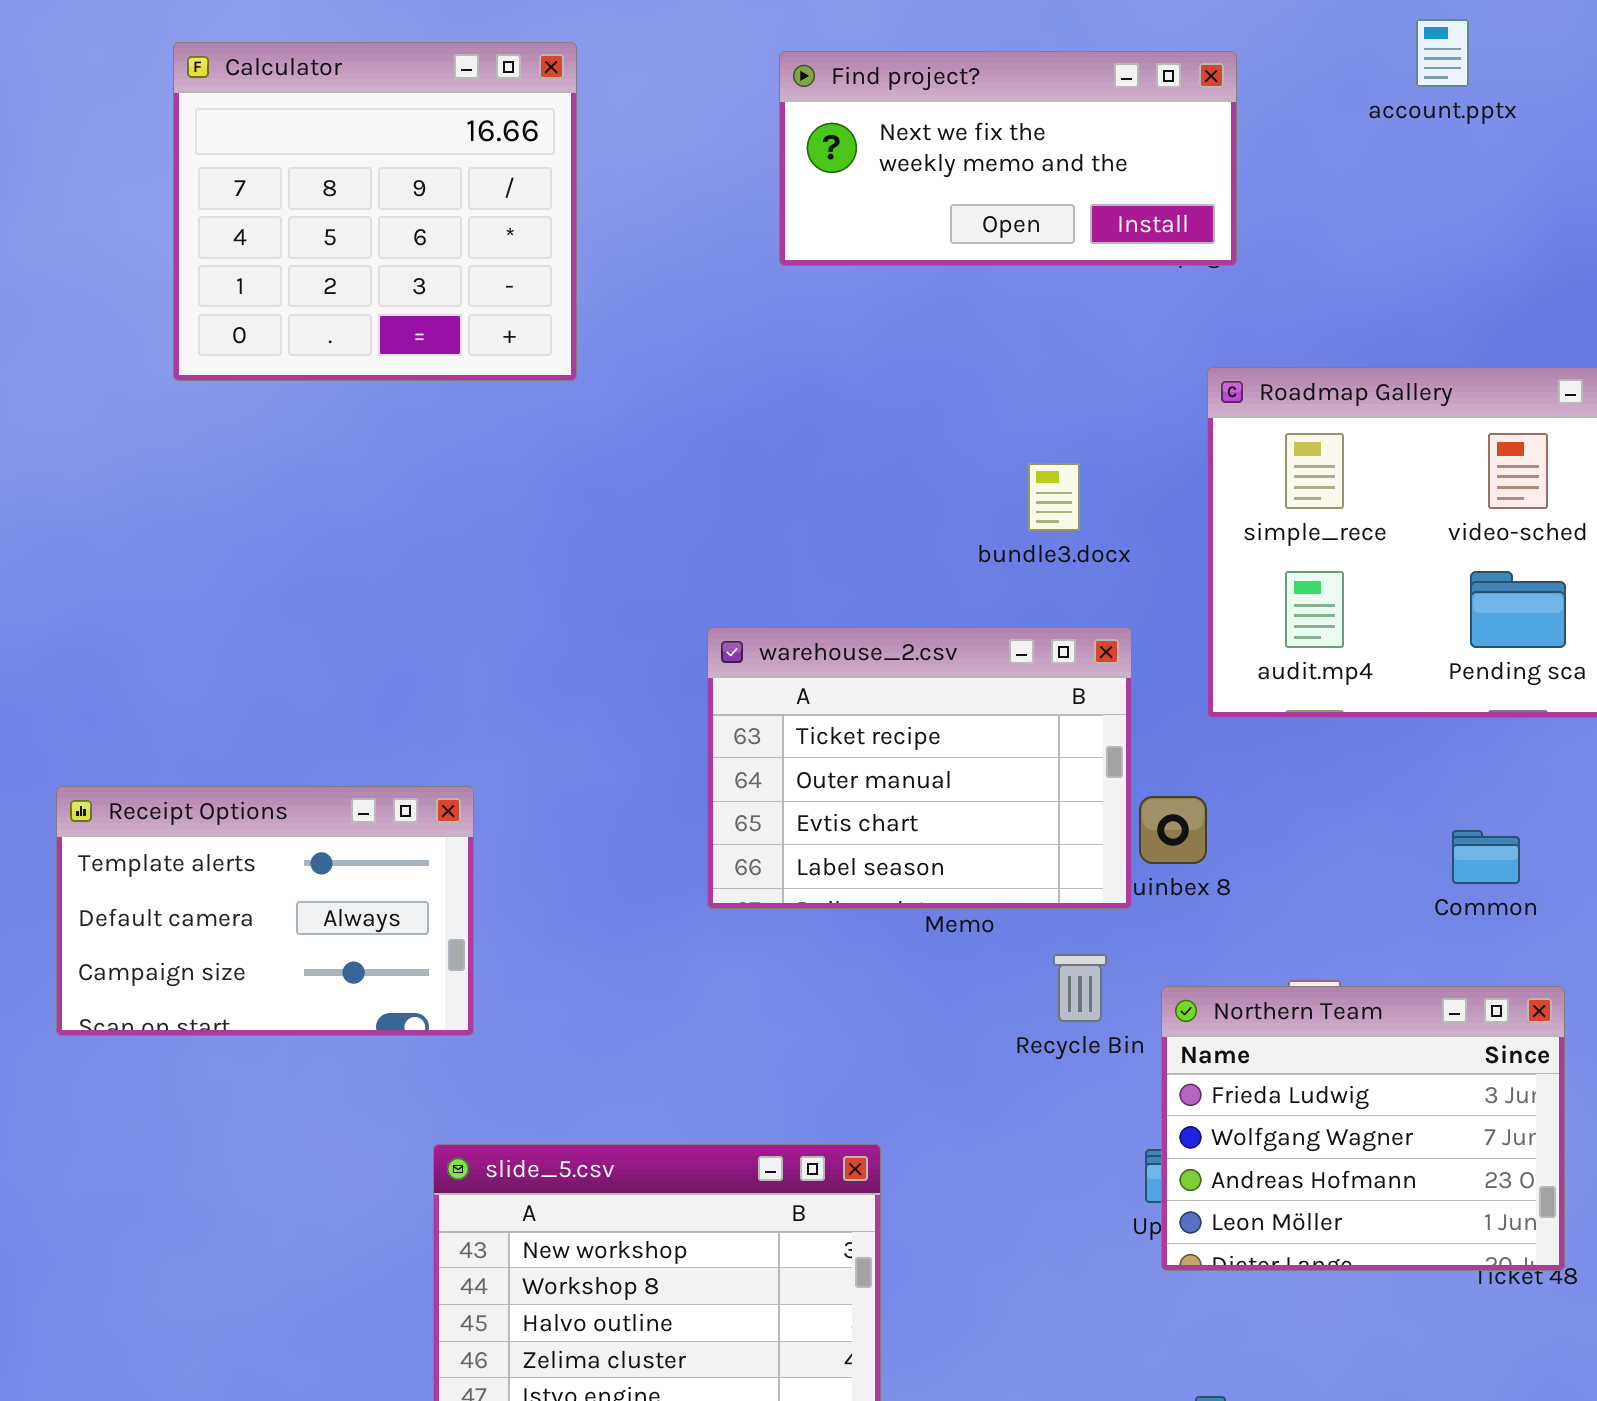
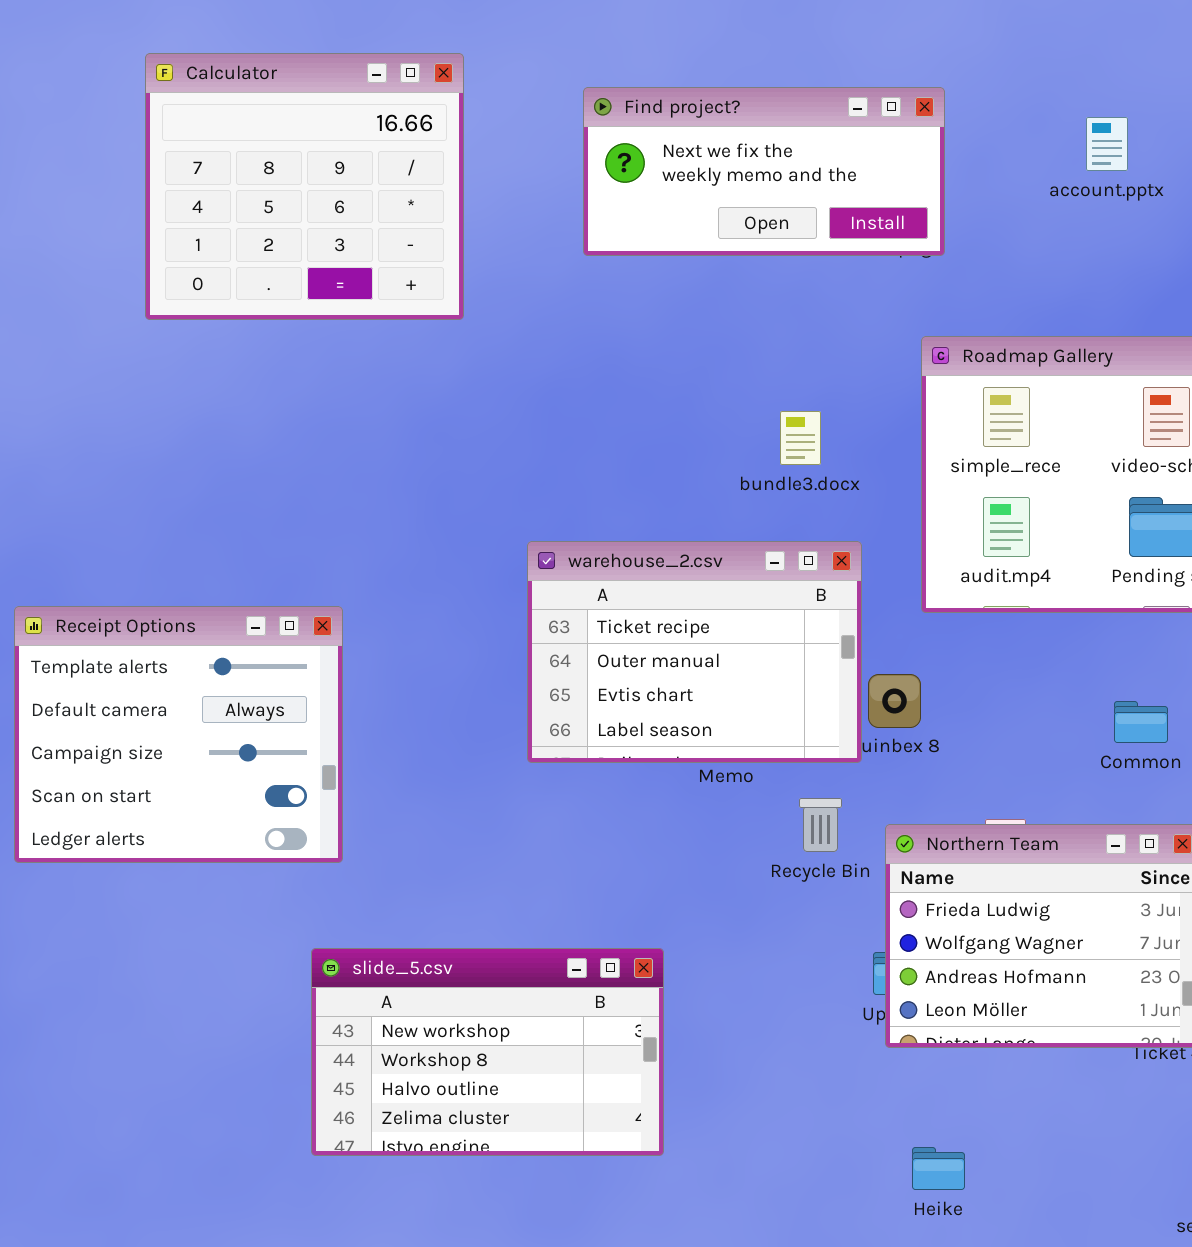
account.pptx: [1416,19,1469,87] -> [1086,117,1128,171], moved
Calculator: [173,42,577,381] -> [145,53,464,320], moved
Receipt Options: [56,786,474,1036] -> [14,606,343,863], resized

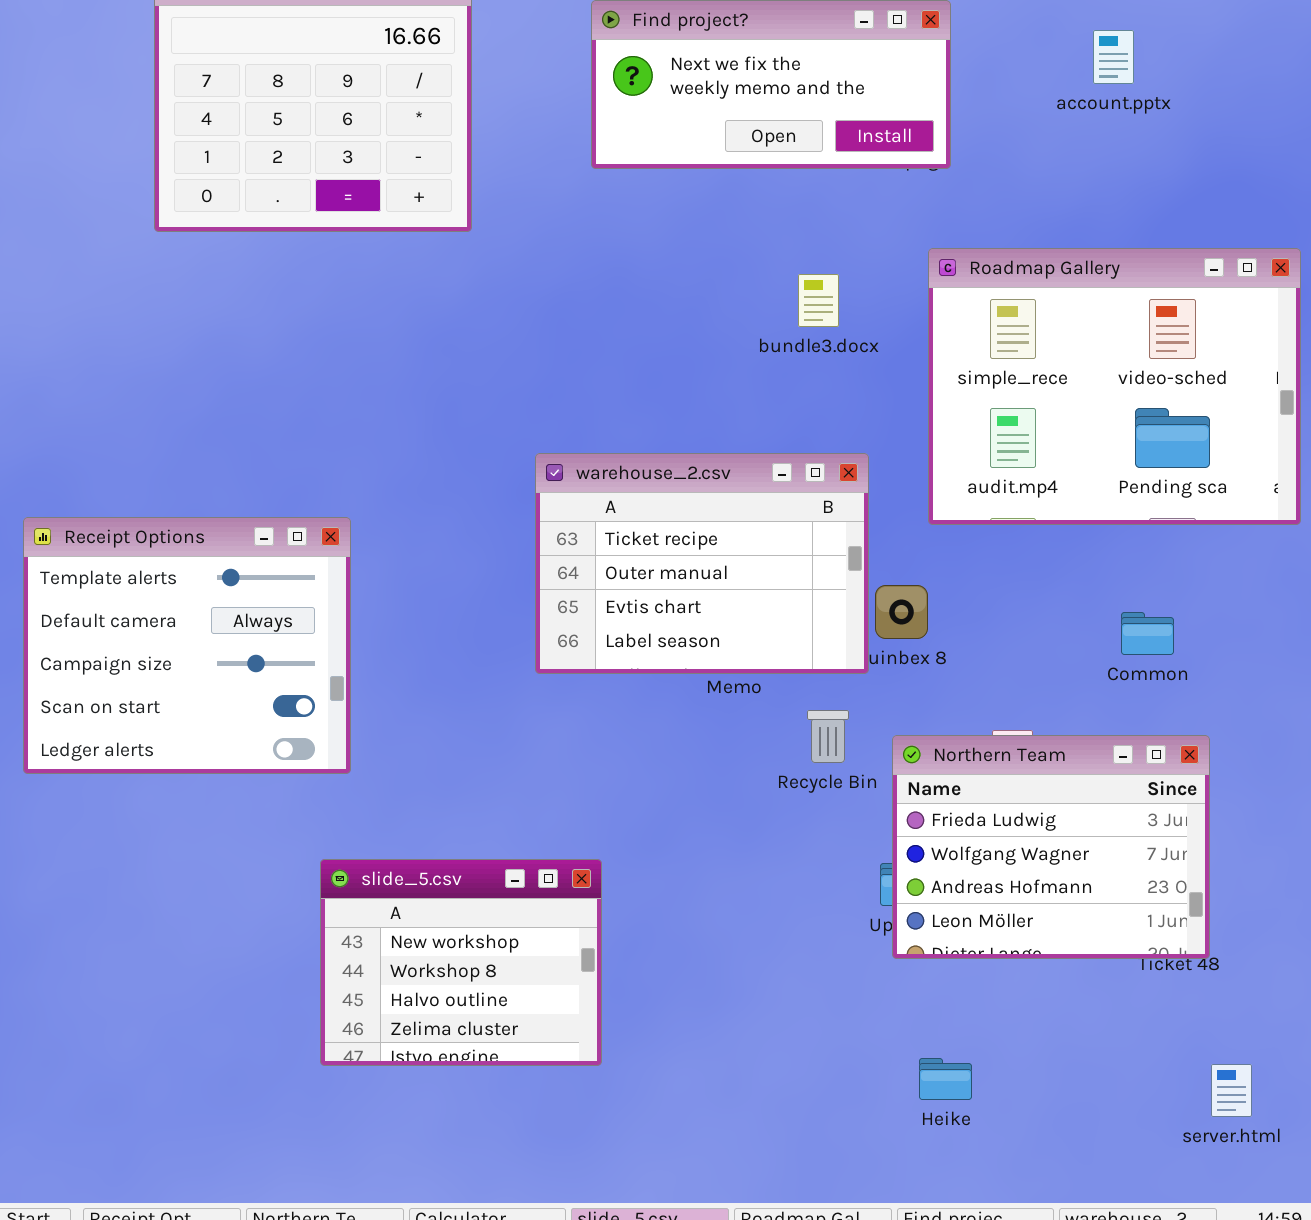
bundle3.docx: [780,411,821,465] -> [798,274,839,327], moved
slide_5.csv: [311,948,664,1156] -> [320,859,602,1066], resized

